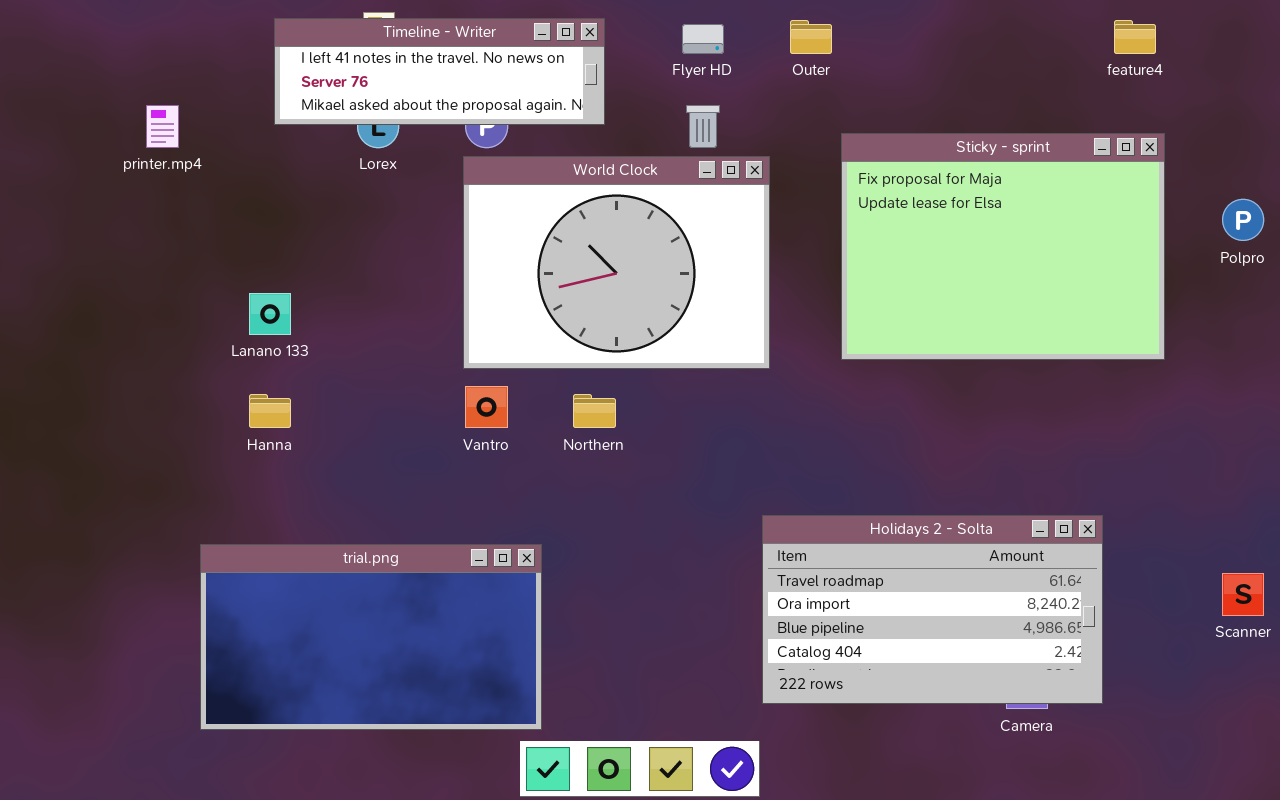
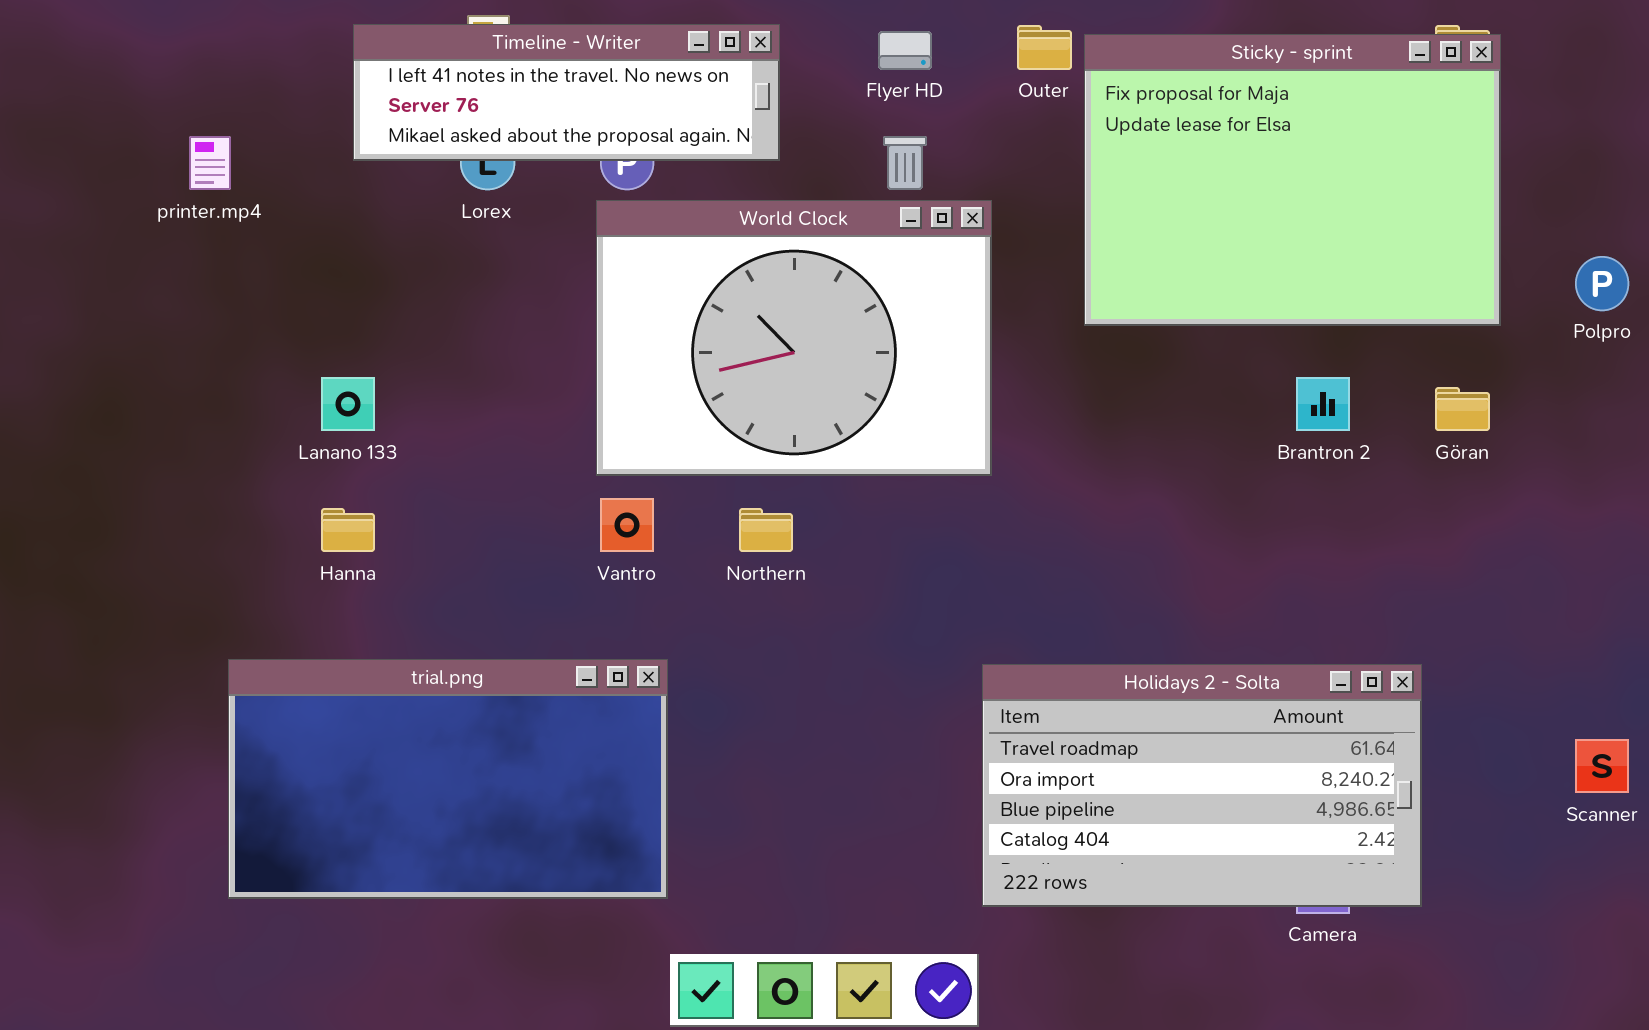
Sticky - sprint: [841,133,1165,360] -> [1084,34,1501,326], moved
trial.png: [200,544,542,730] -> [228,659,668,899], moved

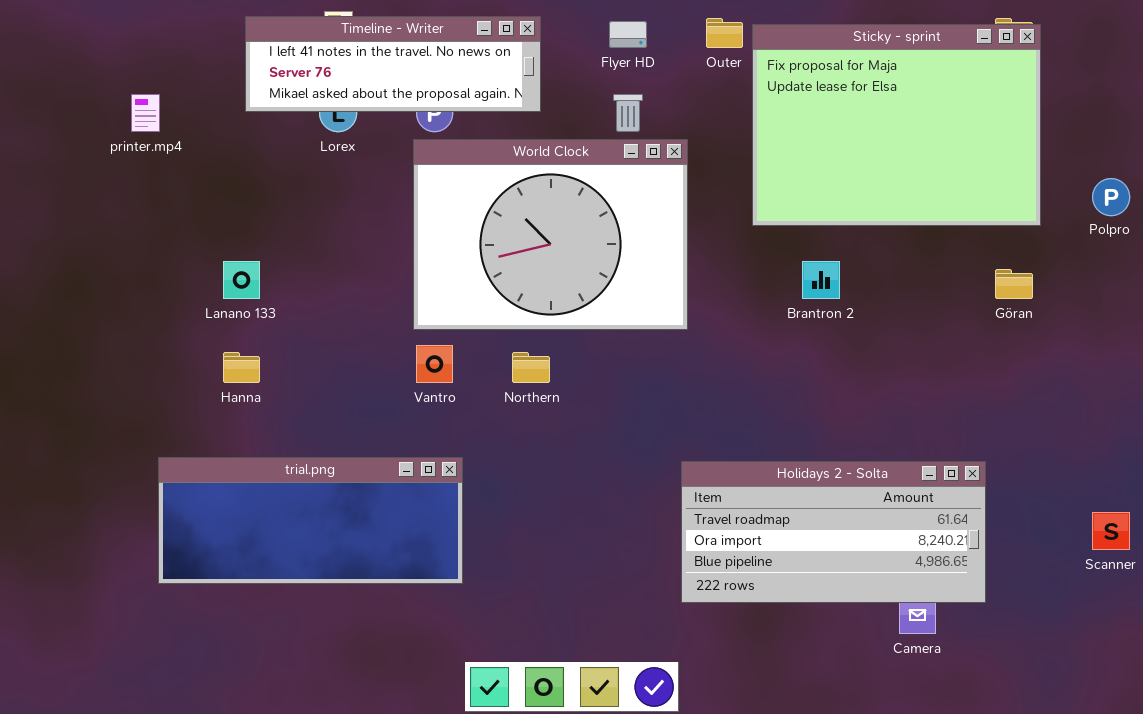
Brantron 2: [1296,377,1350,431] -> [802,261,840,299], moved
trial.png: [228,659,668,899] -> [158,457,463,584], resized
Holidays 2 - Solta: [982,664,1422,907] -> [681,461,986,603], resized

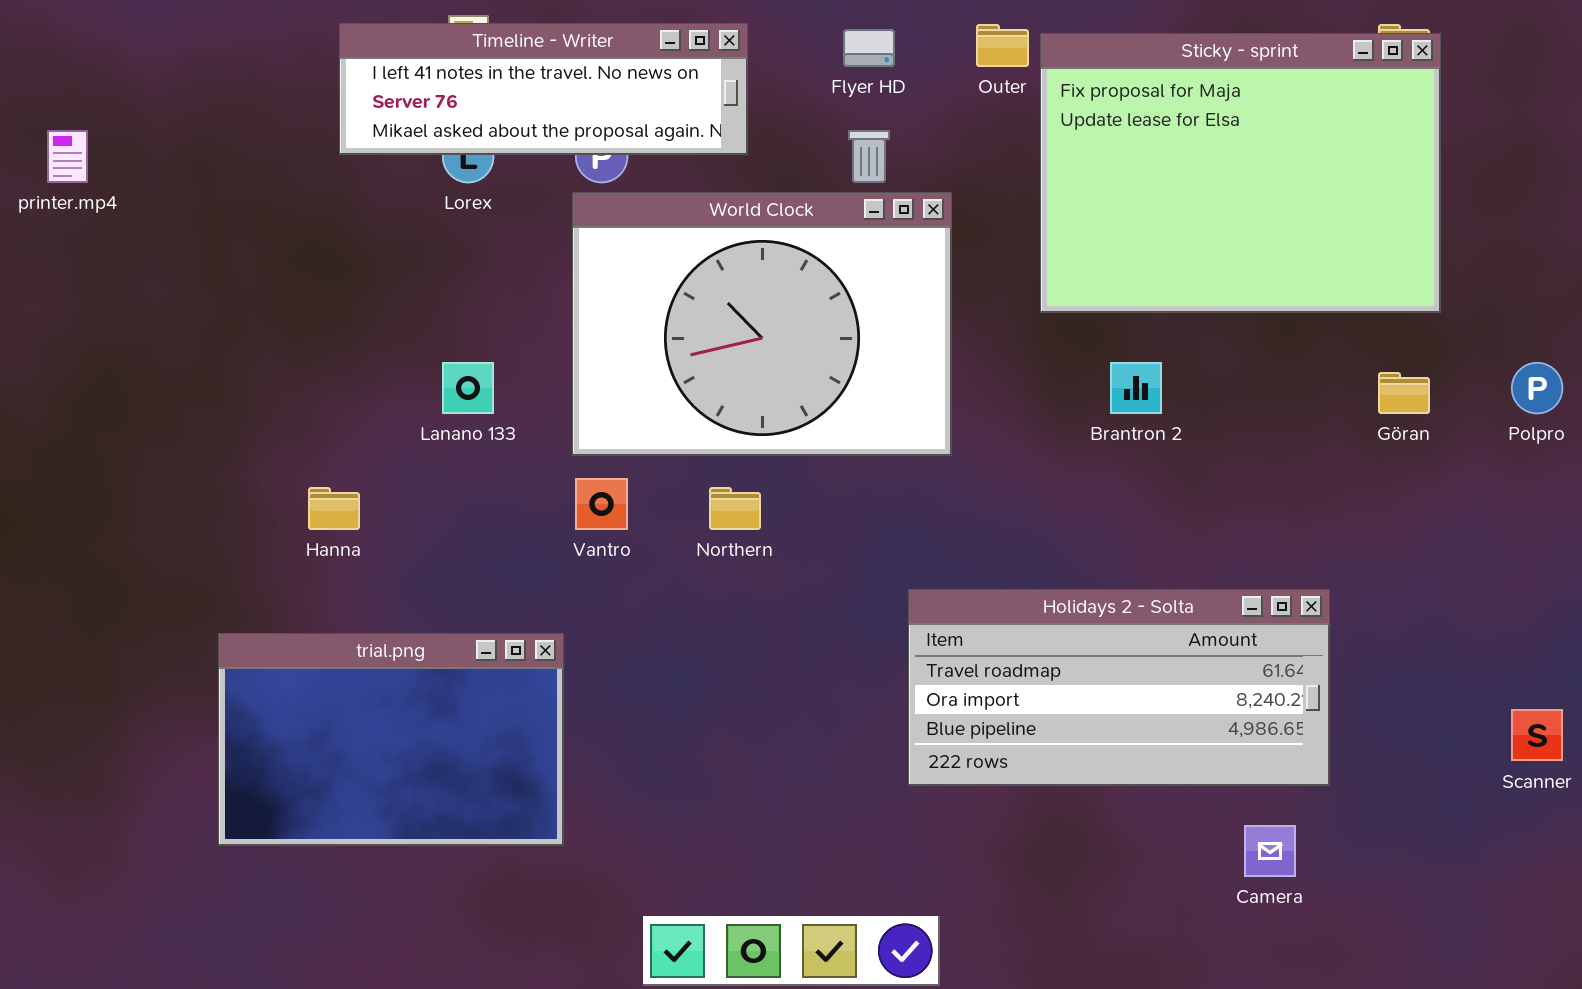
printer.mp4: [131,94,160,132] -> [47,130,88,183], moved
Polpro: [1092,178,1130,216] -> [1511,362,1563,414], moved
Lanano 133: [223,261,260,299] -> [442,362,494,414], moved
trial.png: [158,457,463,584] -> [218,633,564,846], resized
Holidays 2 - Solta: [681,461,986,603] -> [908,589,1330,786], moved

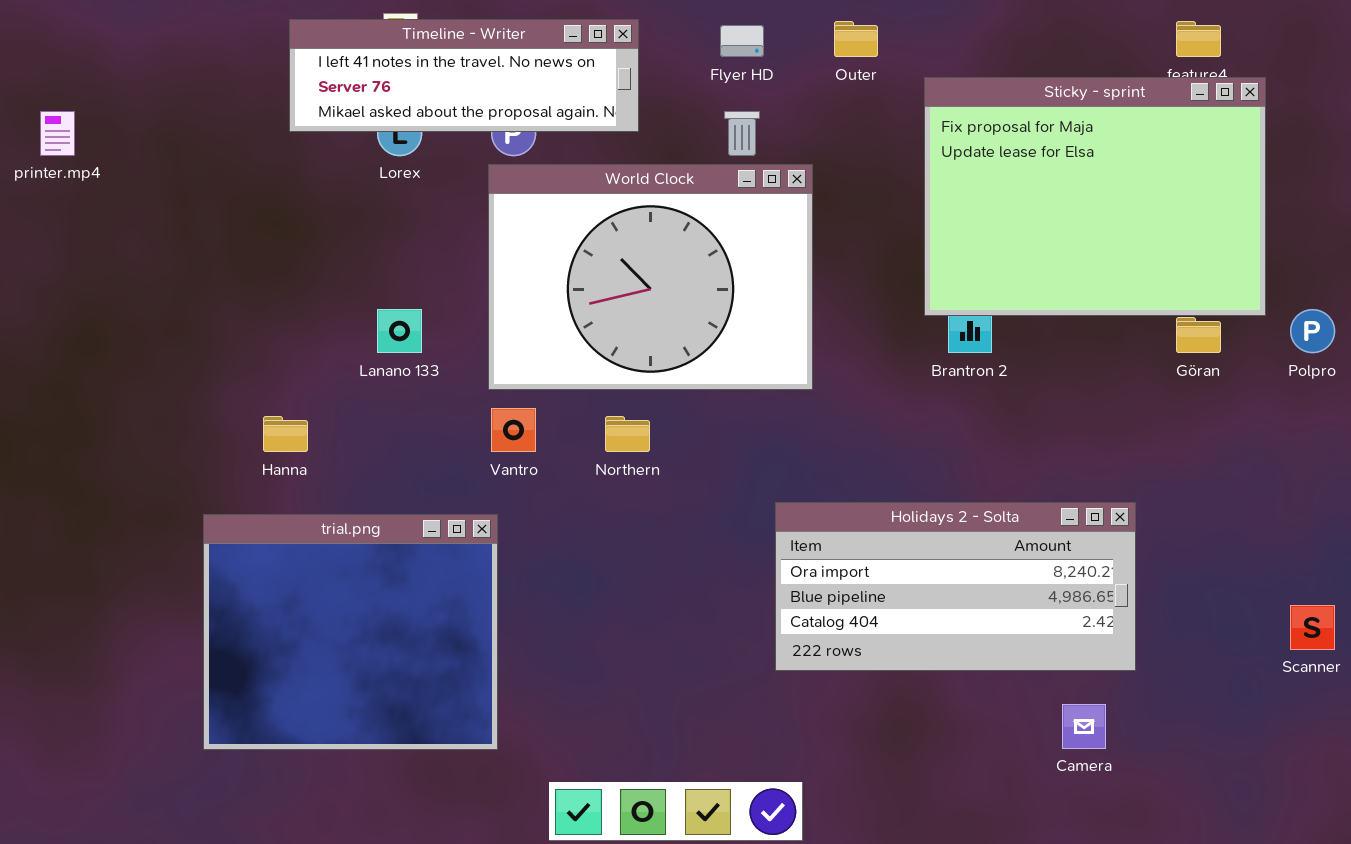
Sticky - sprint: [1040,33,1441,313] -> [924,77,1266,316], moved
Holidays 2 - Solta: [908,589,1330,786] -> [775,502,1136,671], scrolled down 1 row
trial.png: [218,633,564,846] -> [203,514,498,750], moved, resized

